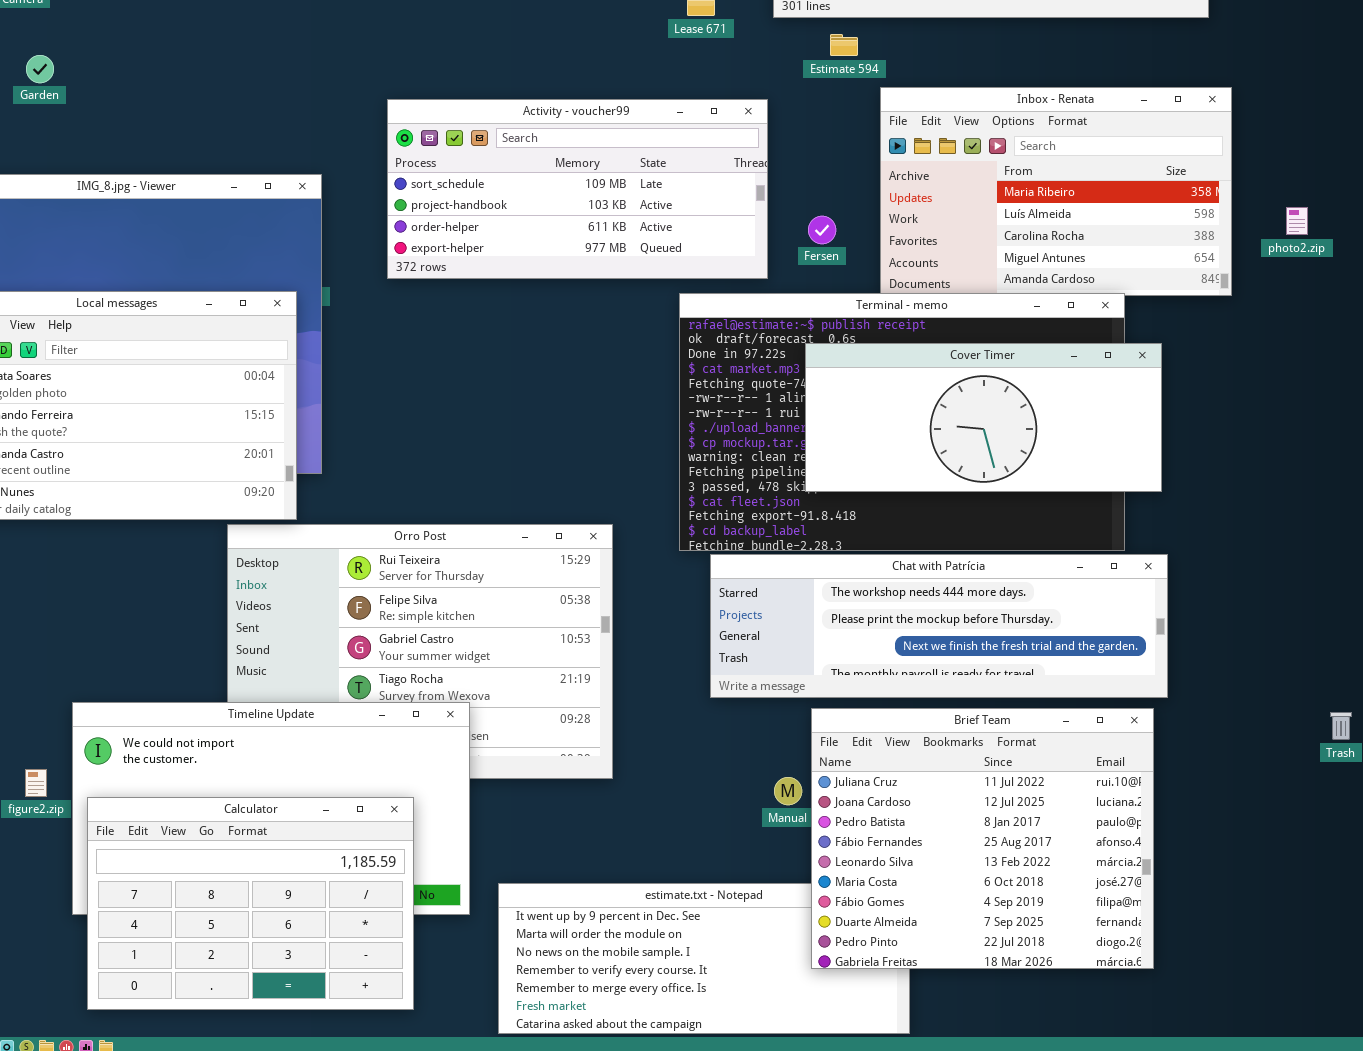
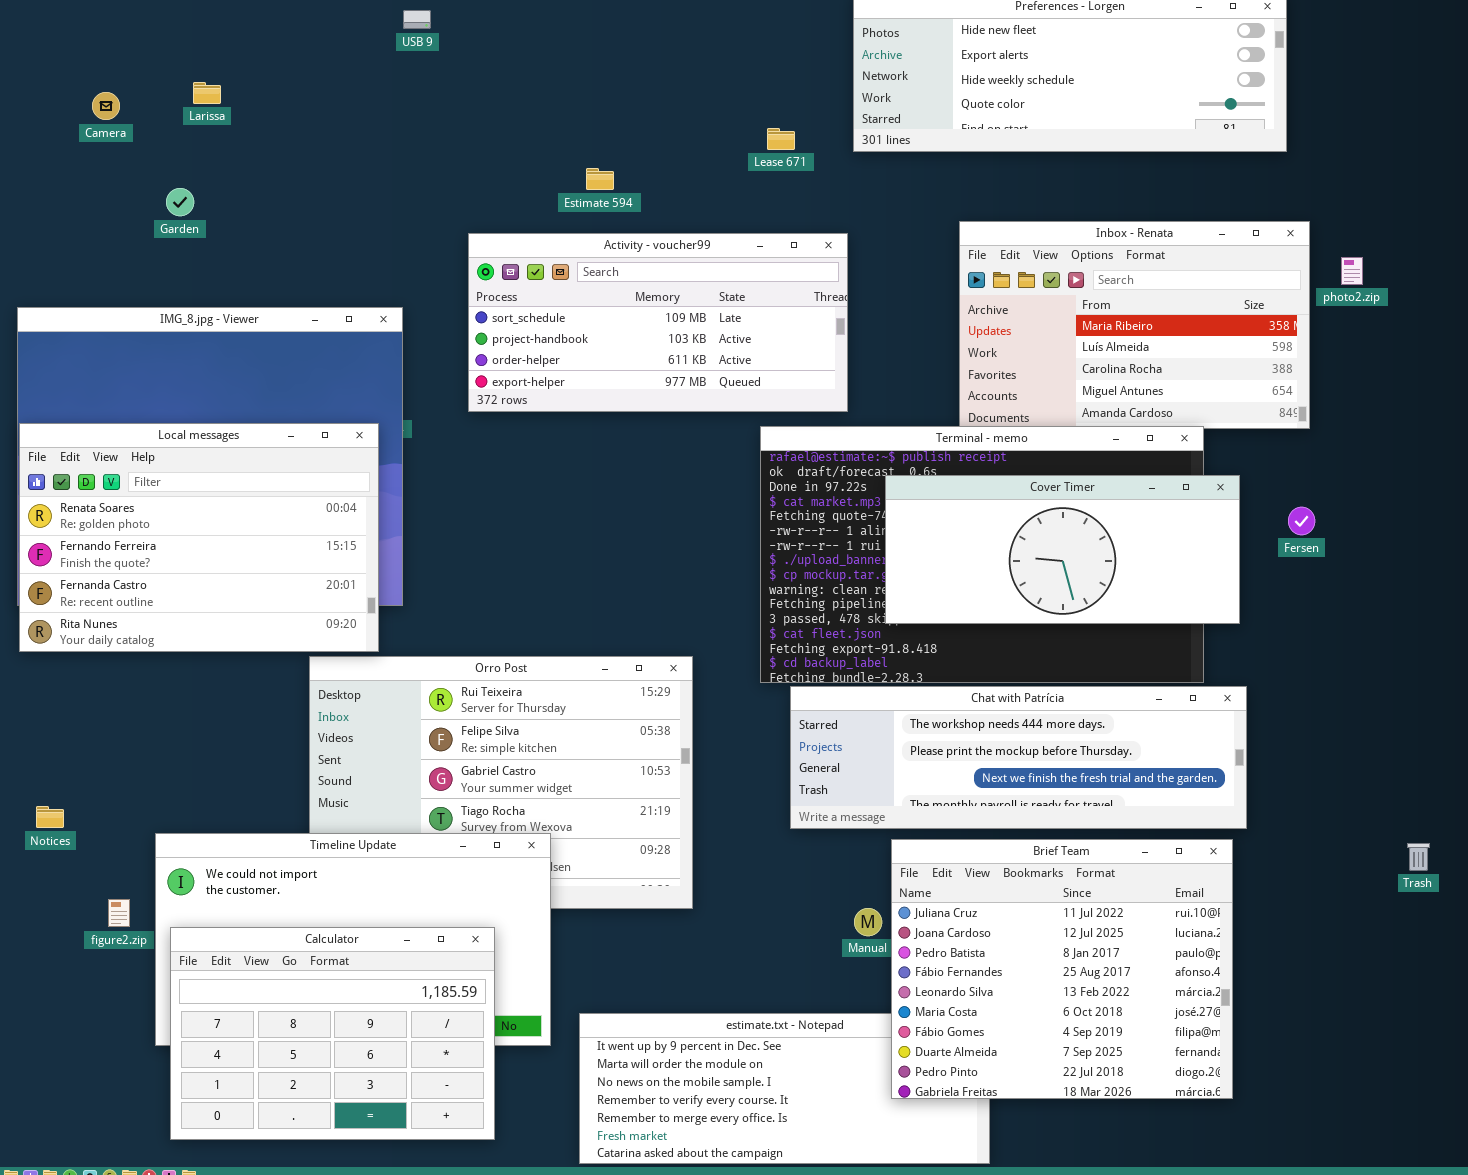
Estimate 594: [830,34,858,56] -> [586,168,614,190], moved
Garden: [26,55,54,83] -> [166,188,194,216], moved
photo2.zip: [1286,207,1308,235] -> [1341,257,1363,285], moved
Fersen: [808,216,836,244] -> [1288,507,1315,535], moved

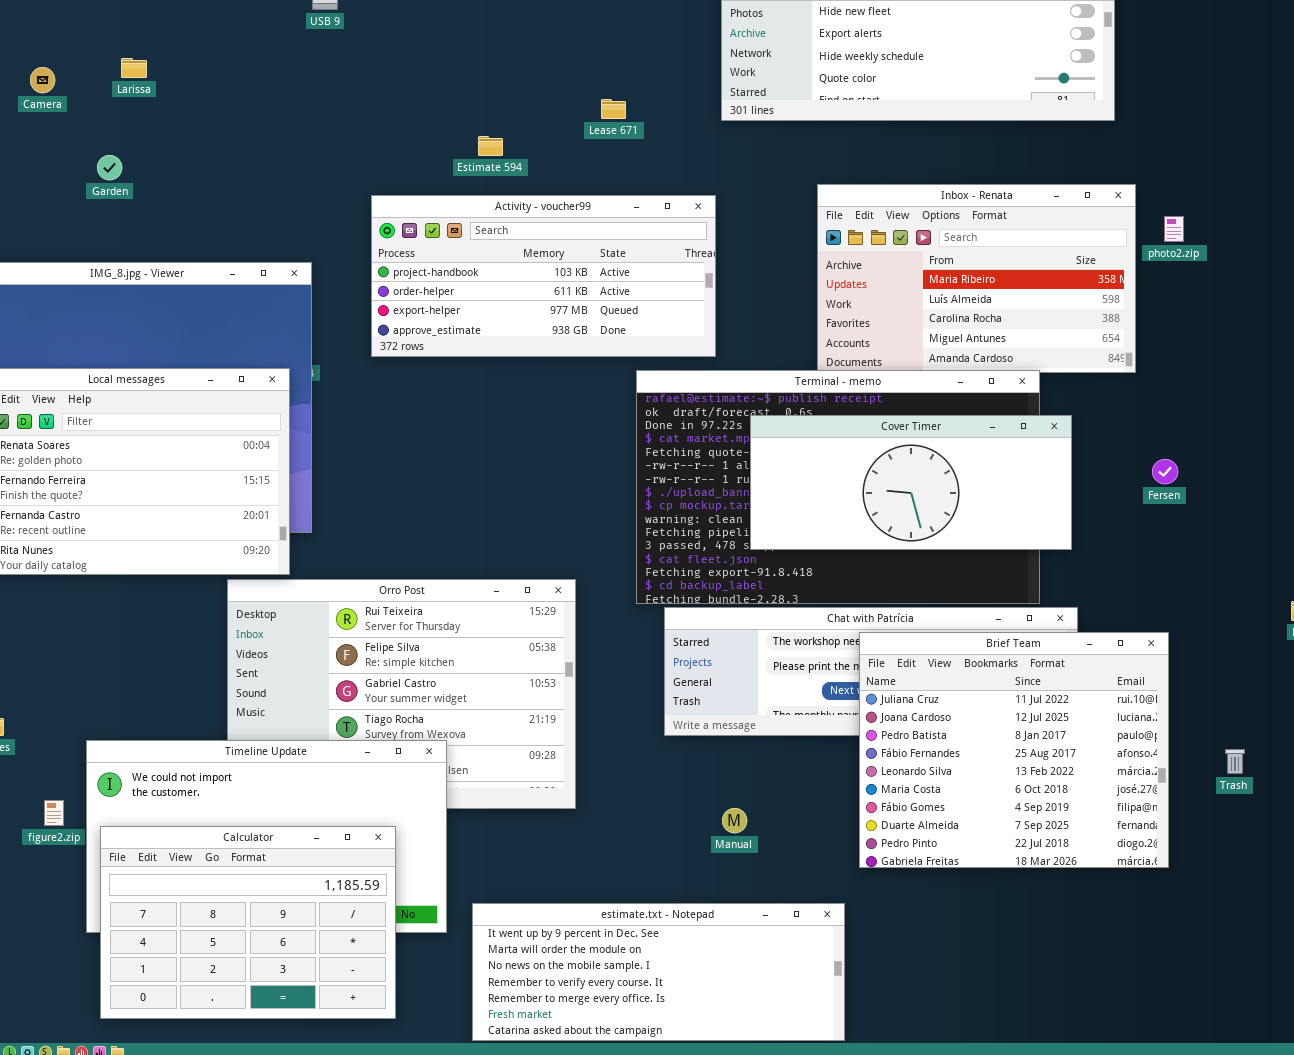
Lease 671: [767,128,795,150] -> [601,99,626,119], moved
Activity - voucher99: [468,233,848,412] -> [371,195,716,357], scrolled down 1 row
Fersen: [1288,507,1315,535] -> [1152,459,1178,484], moved
Brief Team: [891,839,1233,1099] -> [859,632,1169,868], moved

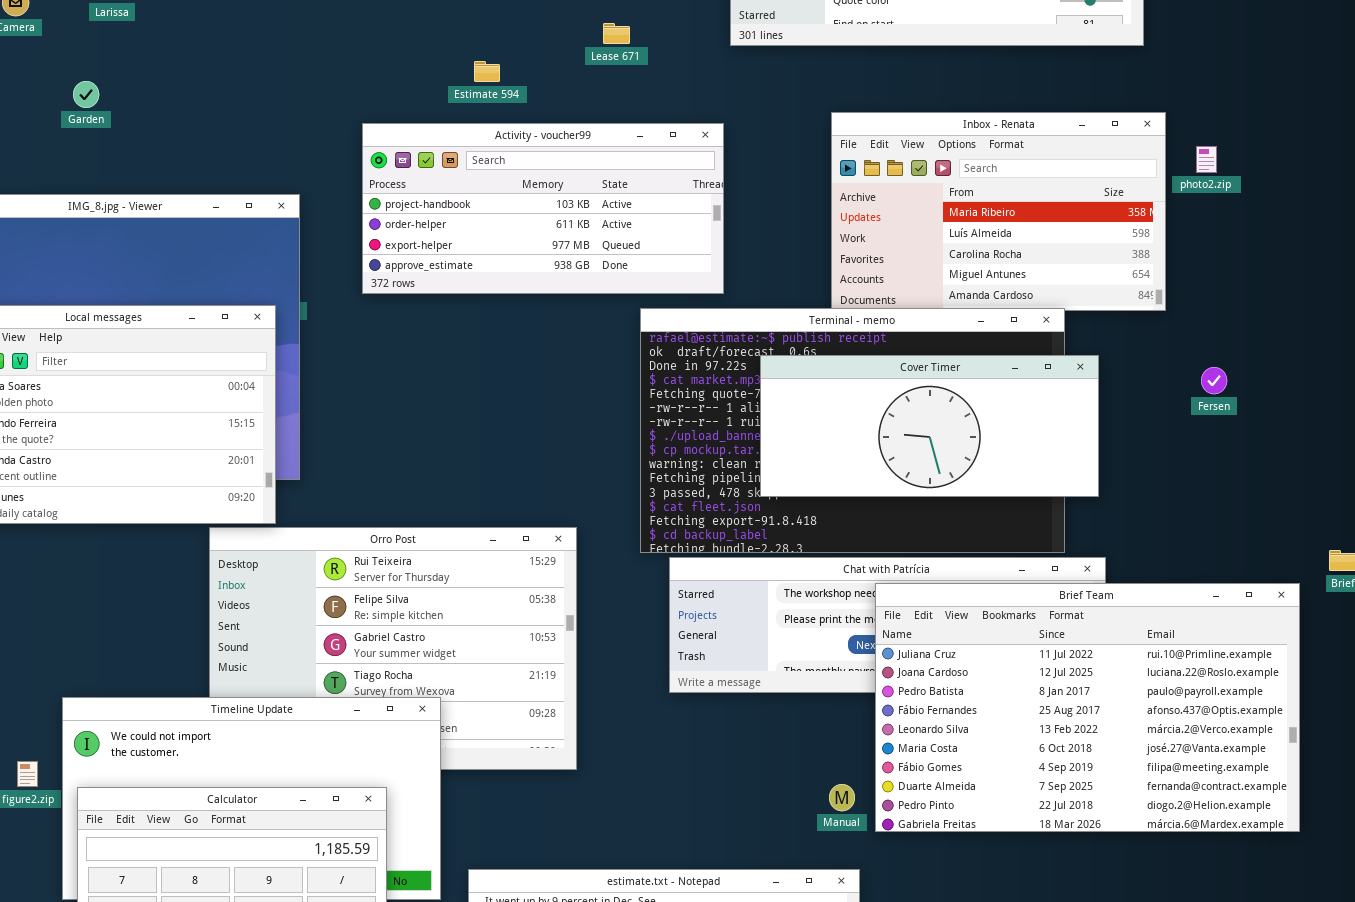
Fersen: [1152,459,1178,484] -> [1201,367,1227,394], moved
Brief Team: [859,632,1169,868] -> [875,583,1300,832], resized
Manual: [722,808,747,833] -> [829,784,855,811], moved

